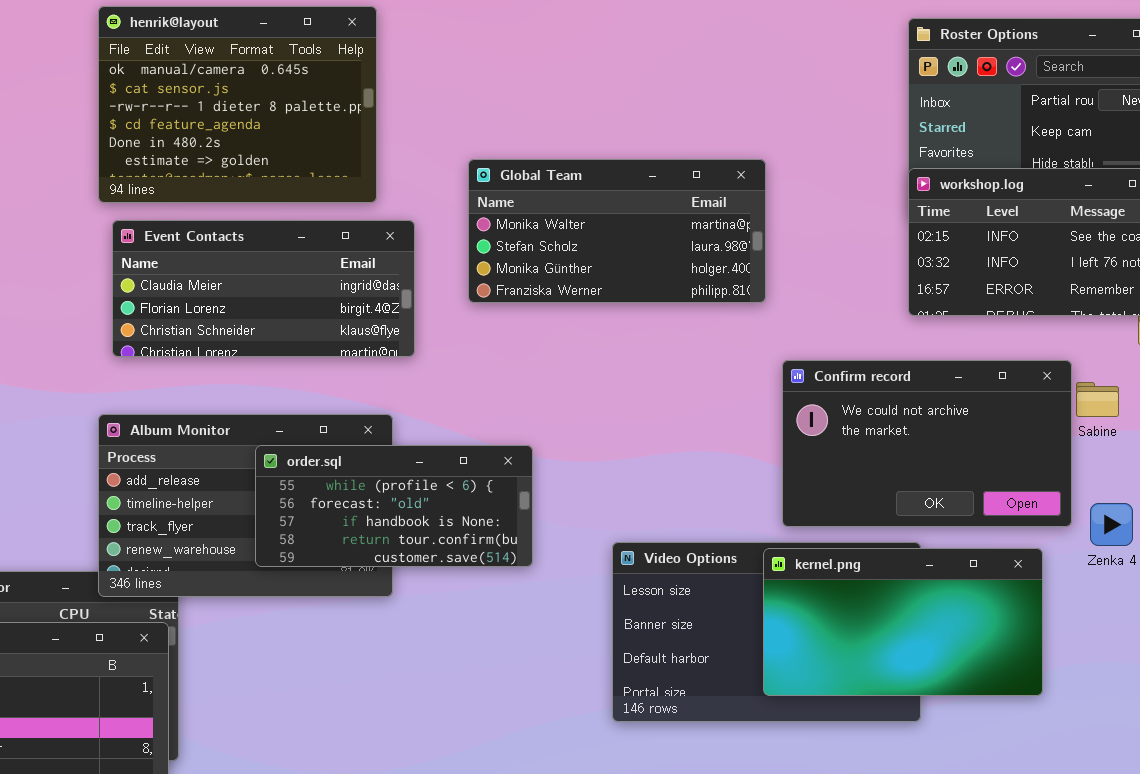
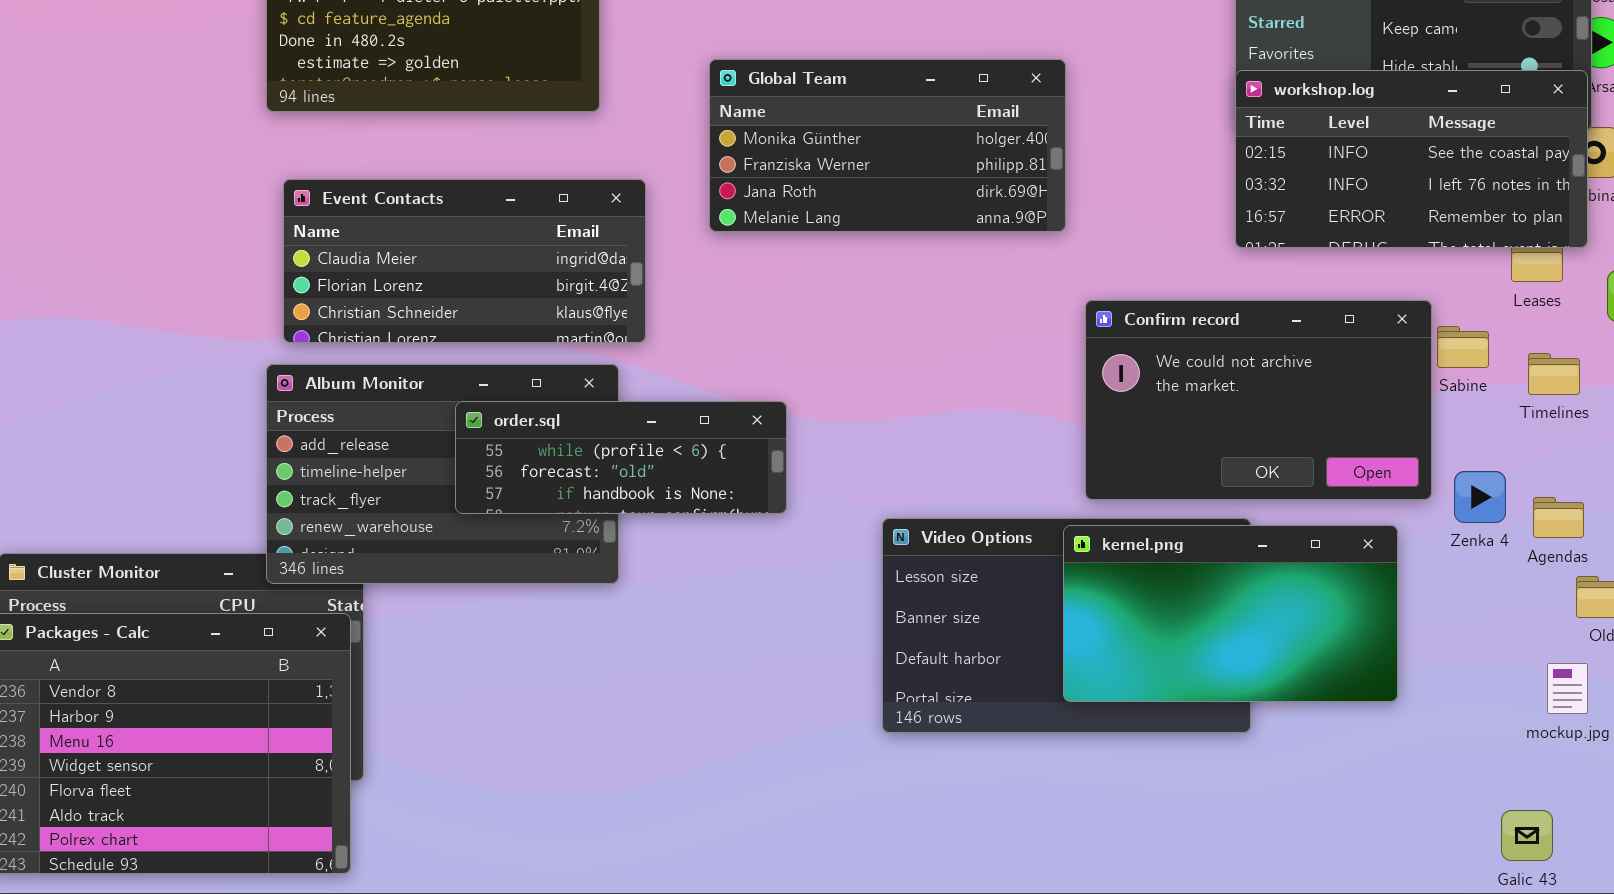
Global Team: [468,159,766,303] -> [709,59,1066,232], scrolled down 2 rows
Event Contacts: [112,220,415,357] -> [283,179,646,343], moved
order.sql: [255,445,533,567] -> [455,401,787,514], resized

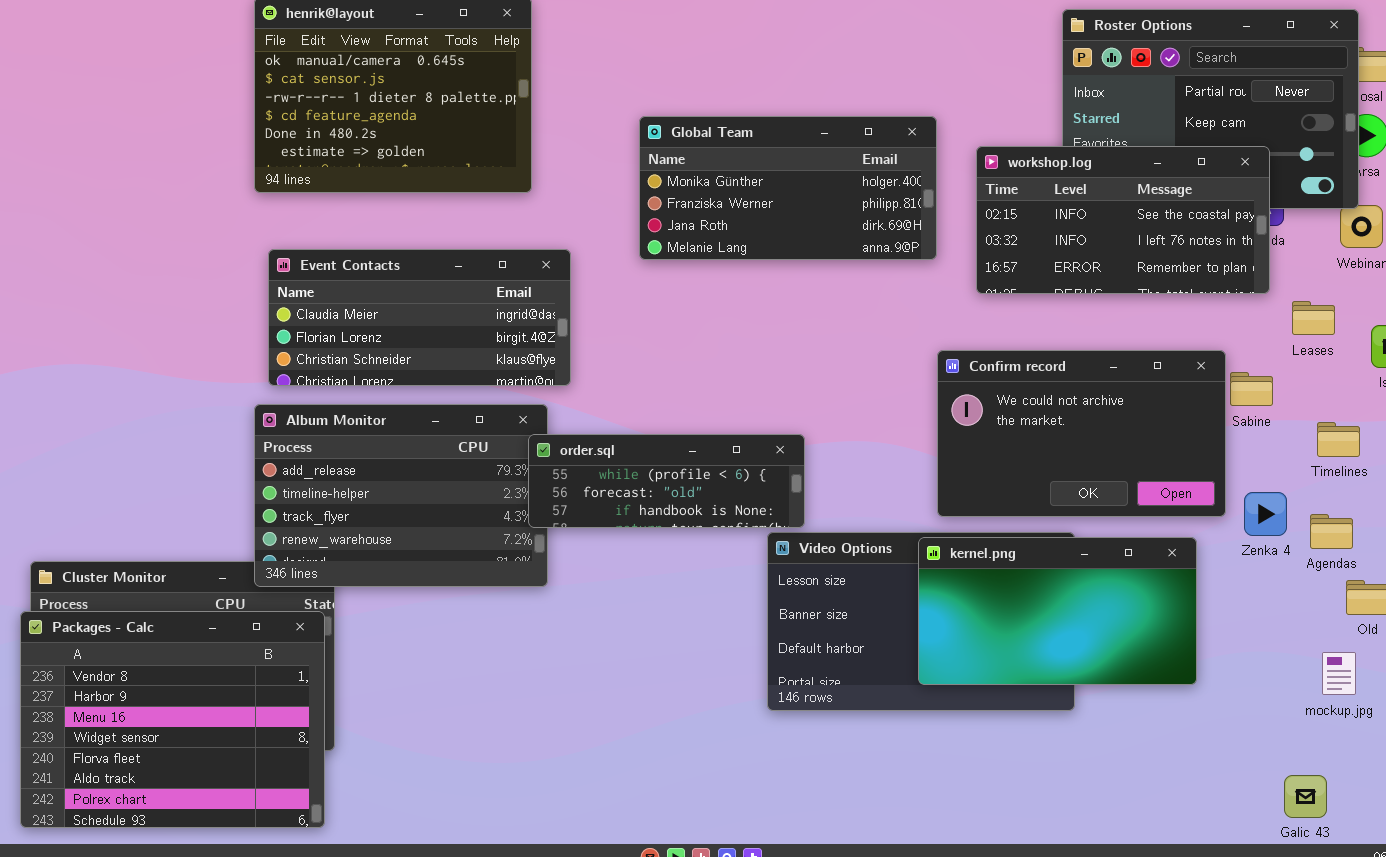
Global Team: [709,59,1066,232] -> [639,116,937,260], moved
workshop.log: [1235,70,1588,248] -> [976,146,1270,294], moved
Timelines: [1528,353,1580,395] -> [1317,422,1360,457], moved
order.sql: [455,401,787,514] -> [528,434,805,528], moved

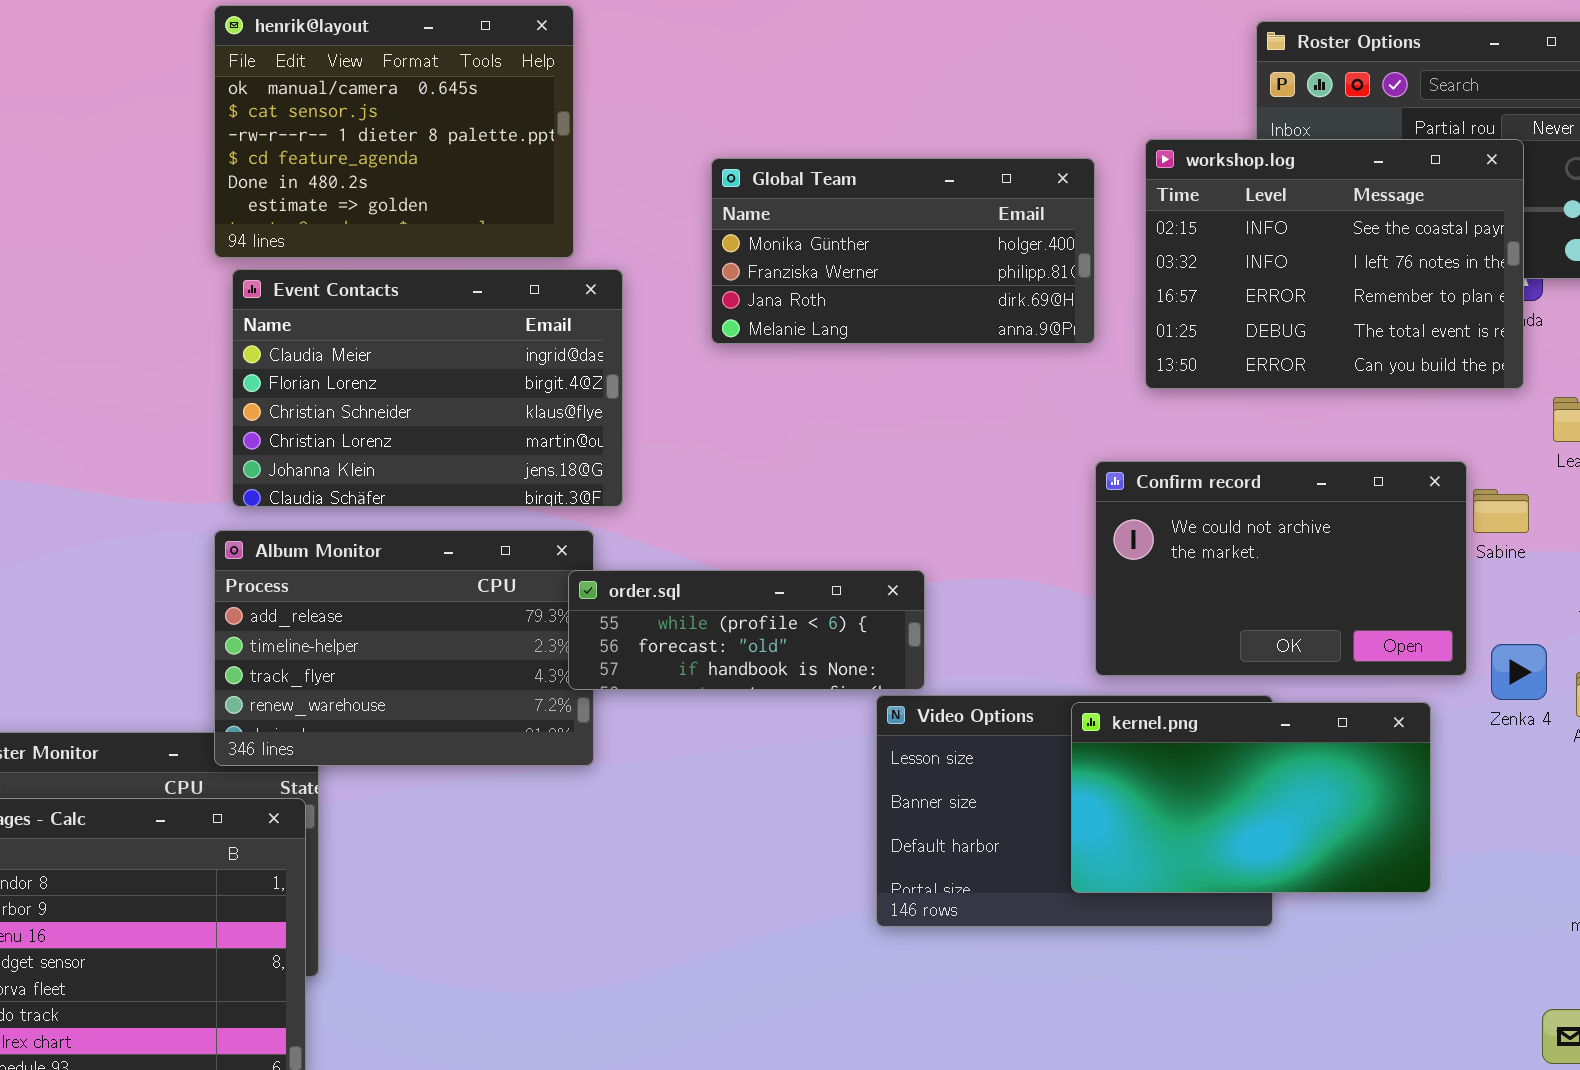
workshop.log: [976,146,1270,294] -> [1145,139,1524,389], resized
Event Contacts: [268,249,571,386] -> [232,269,623,507], resized

